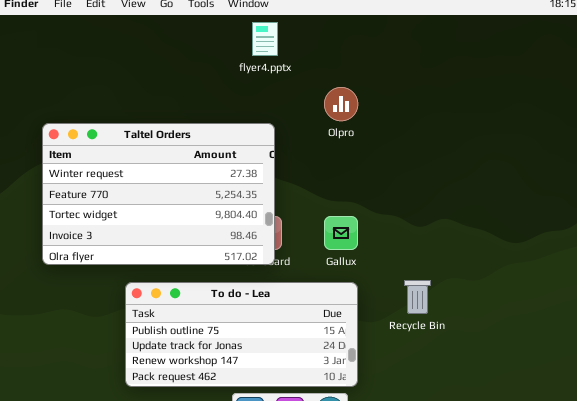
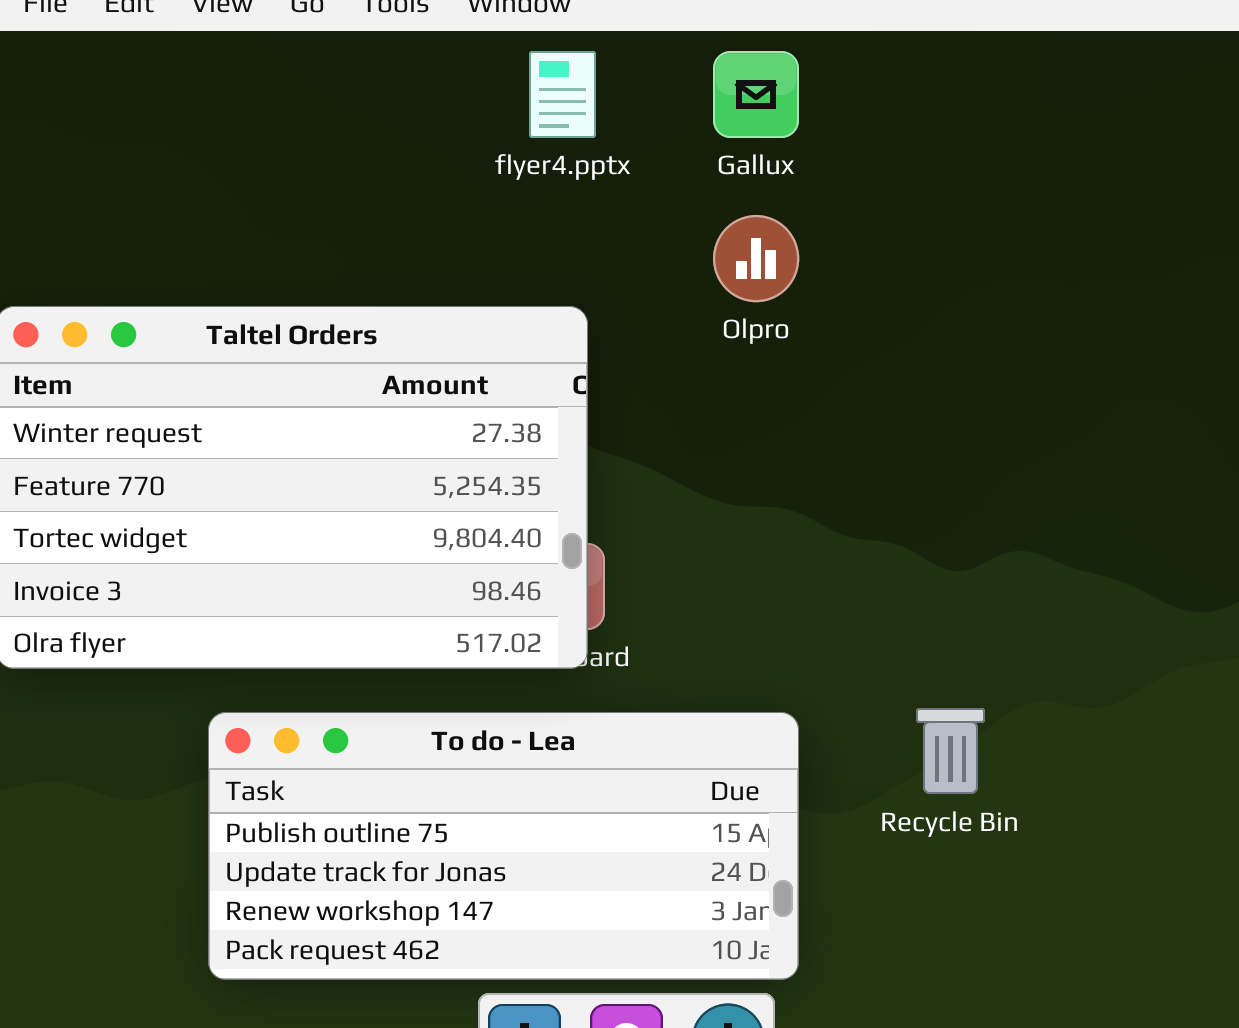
Gallux: [324,216,358,250] -> [713,51,799,138], moved

